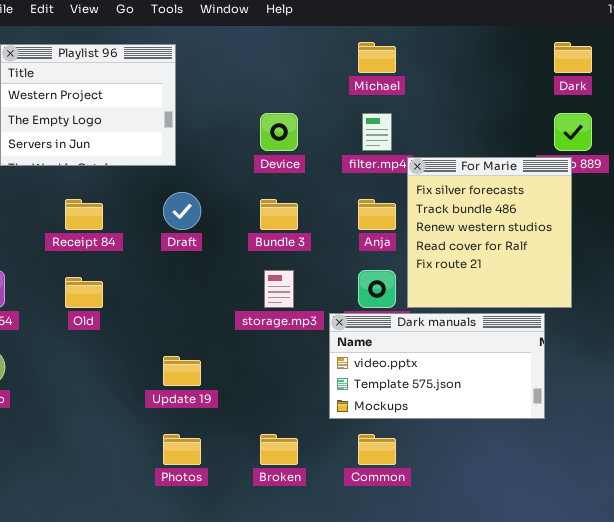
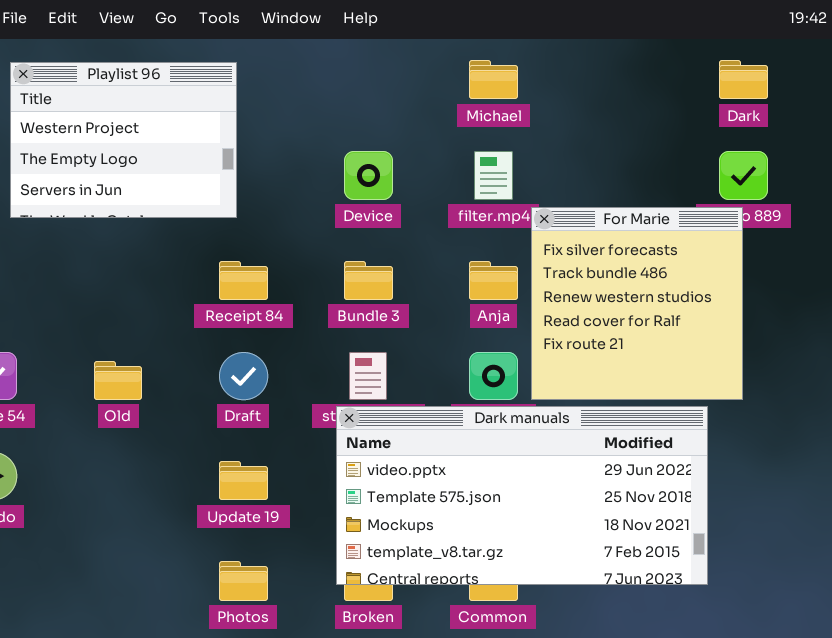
Draft: [163,192,201,230] -> [219,352,268,400], moved
Receipt 84: [65,199,103,230] -> [219,261,268,300], moved
Dark manuals: [329,313,545,419] -> [336,406,708,585], resized

